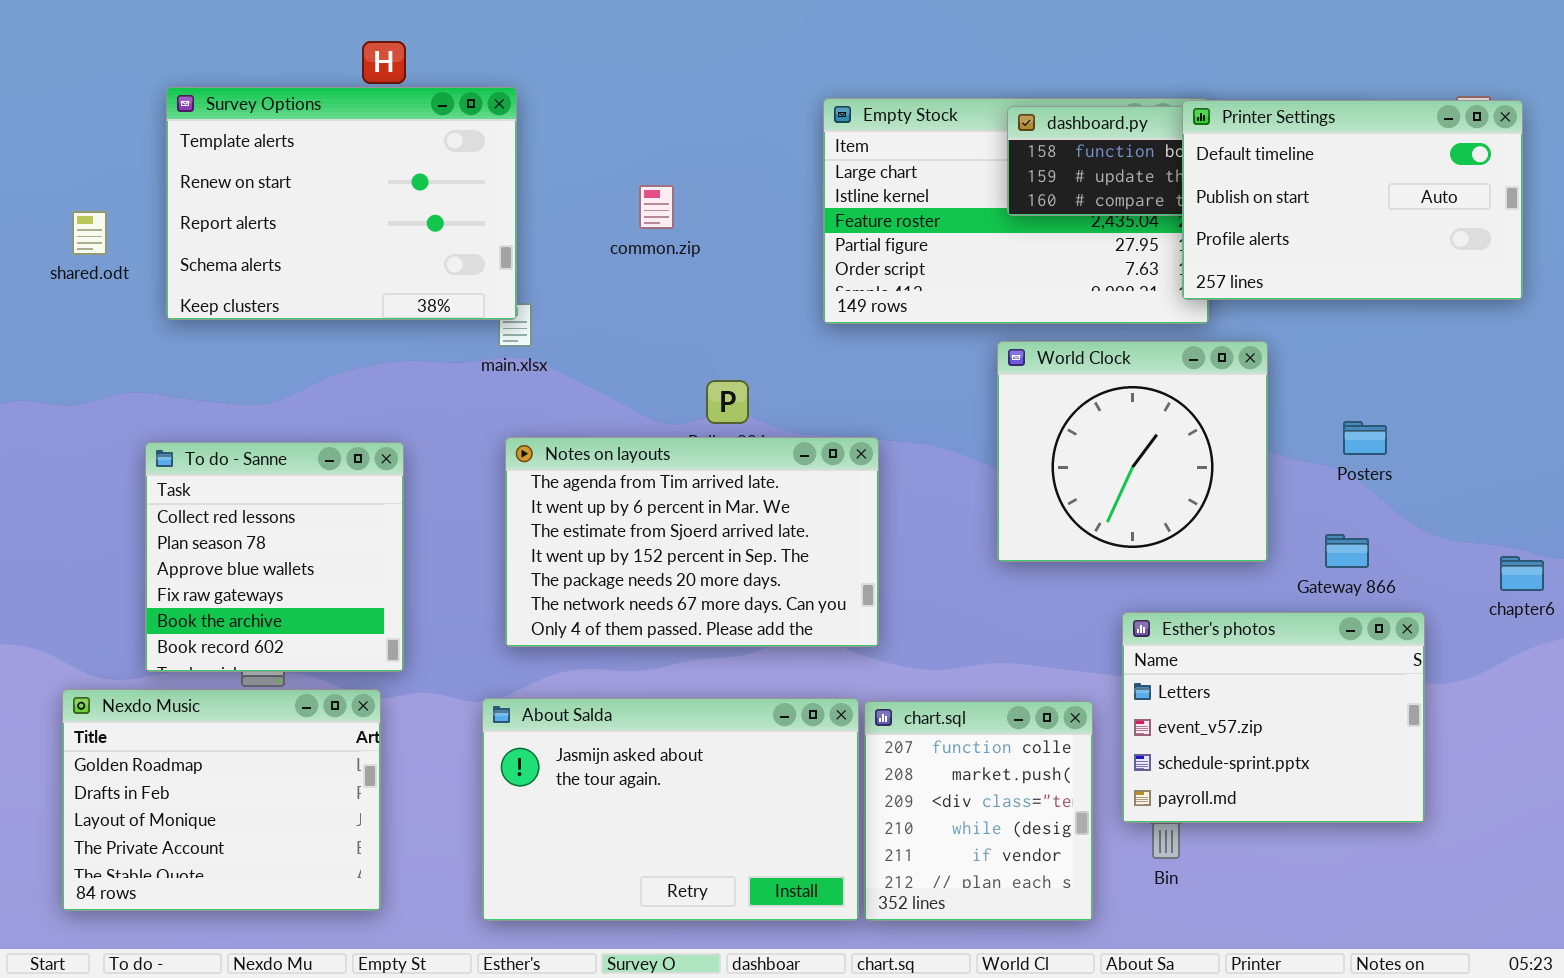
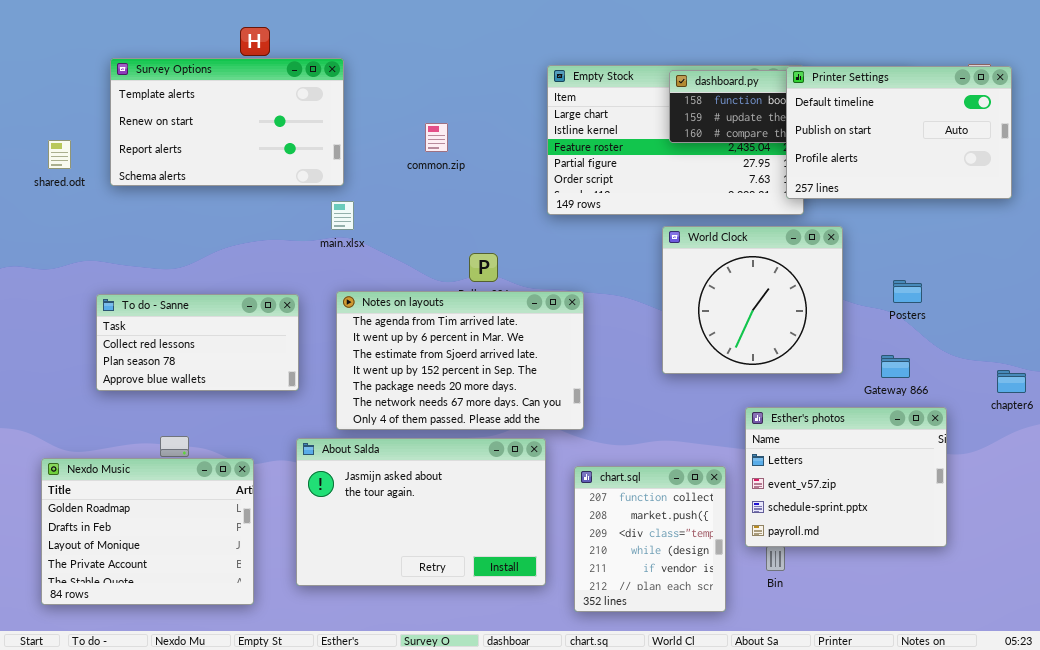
Survey Options: [166,87,517,320] -> [110,58,344,186], resized
To do - Sanne: [145,442,404,672] -> [96,294,299,391], resized
About Salda: [482,698,859,921] -> [296,438,546,586], moved

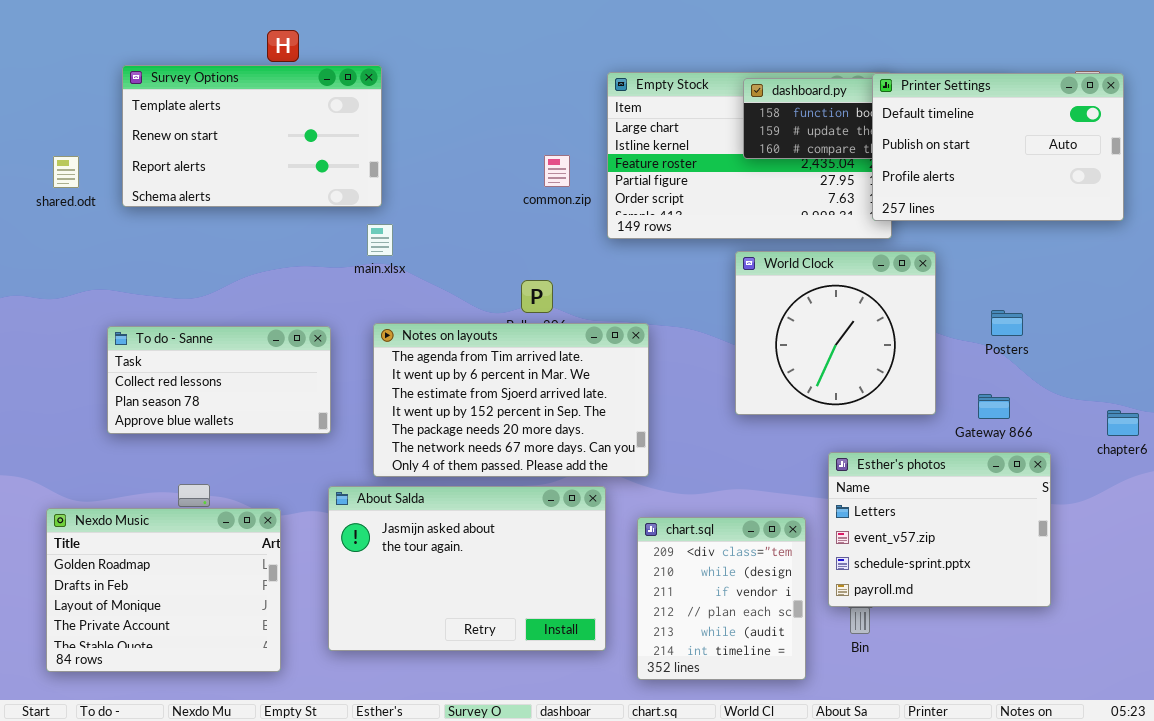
common.zip: [425,123,448,152] -> [544,155,570,187], moved
chart.sql: [574,466,726,612] -> [637,517,806,680], scrolled down 2 rows

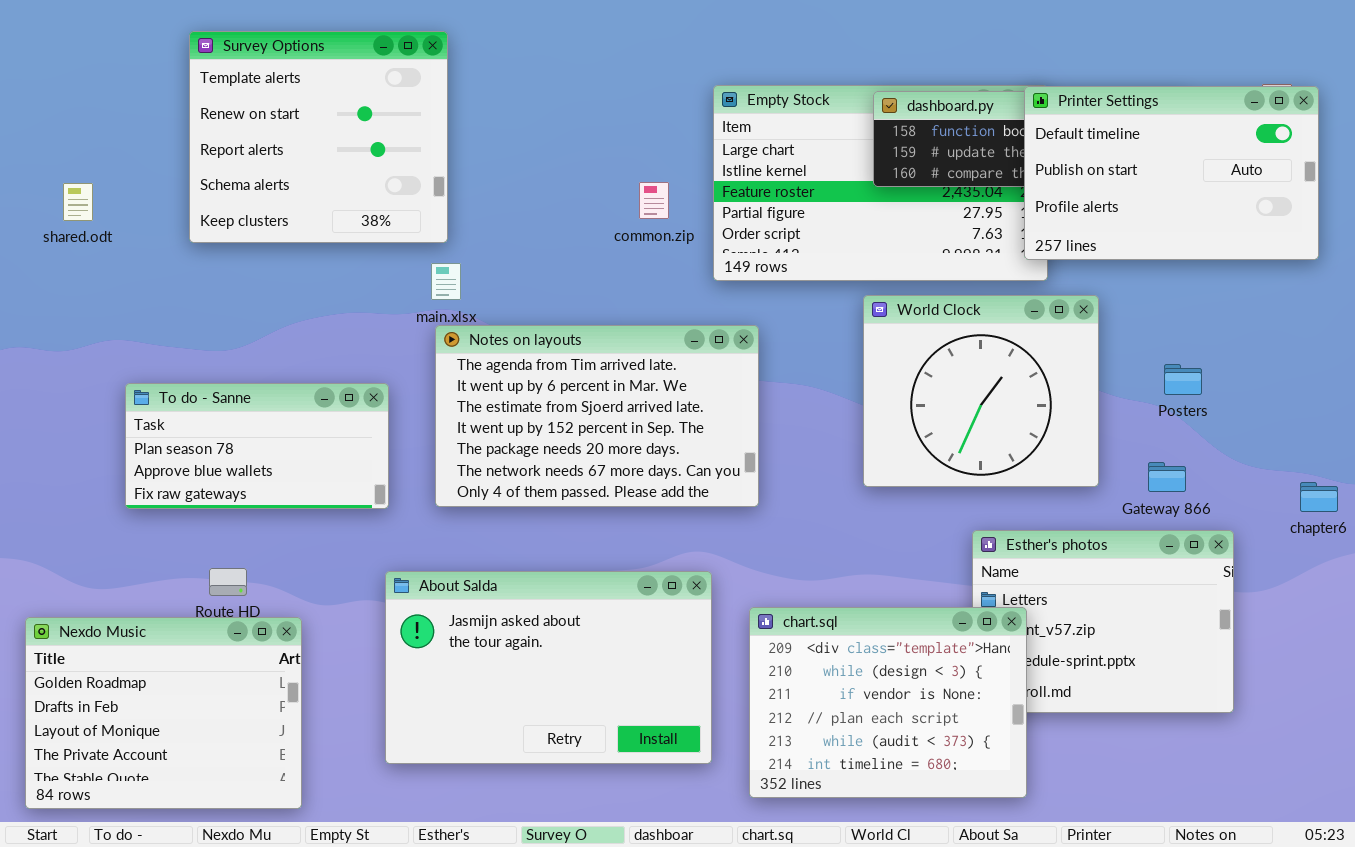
Survey Options: [122,65,382,207] -> [189,31,448,243], resized
Notes on layouts: [373,323,649,477] -> [435,325,759,507], moved
To do - Sanne: [107,326,331,434] -> [125,383,389,509], scrolled down 1 row
Nexdo Music: [46,508,281,672] -> [25,617,302,809], moved
chart.sql: [637,517,806,680] -> [749,607,1027,798], resized

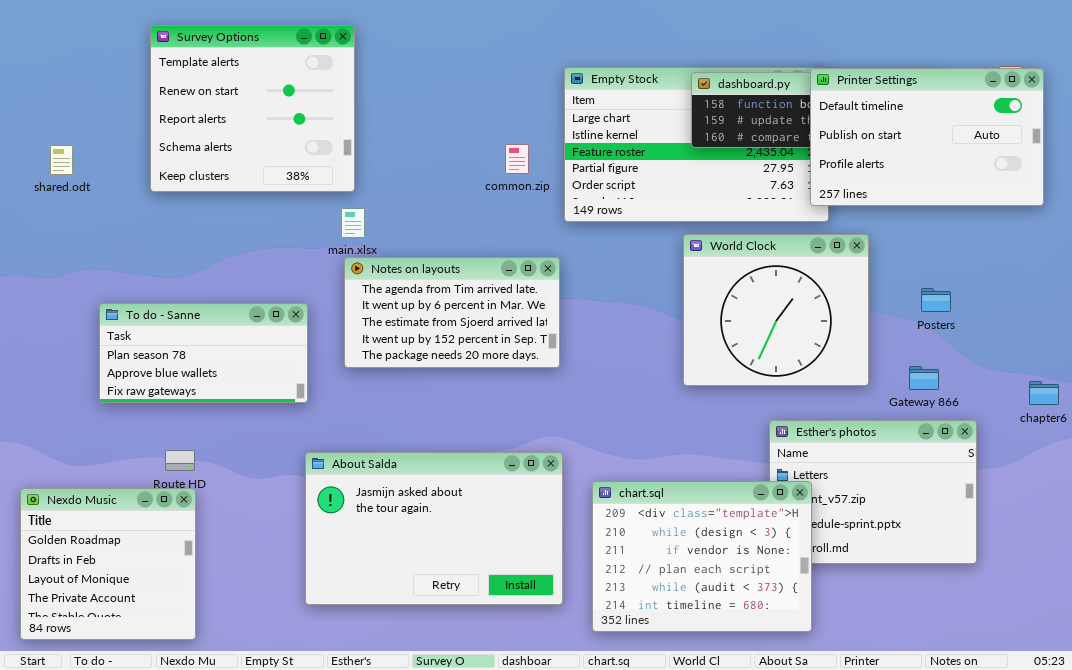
Notes on layouts: [435,325,759,507] -> [344,257,560,368], resized
Nexdo Music: [25,617,302,809] -> [20,488,196,640], resized

